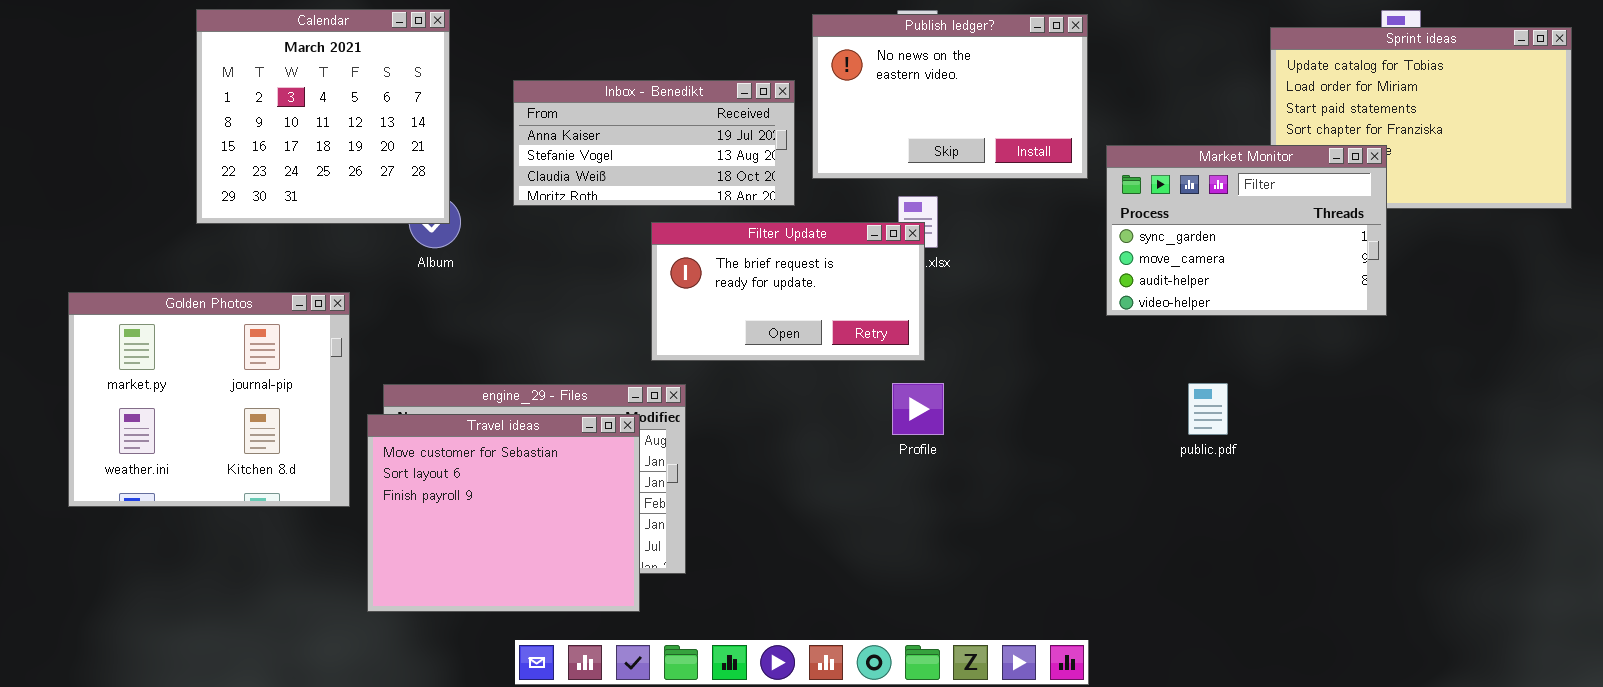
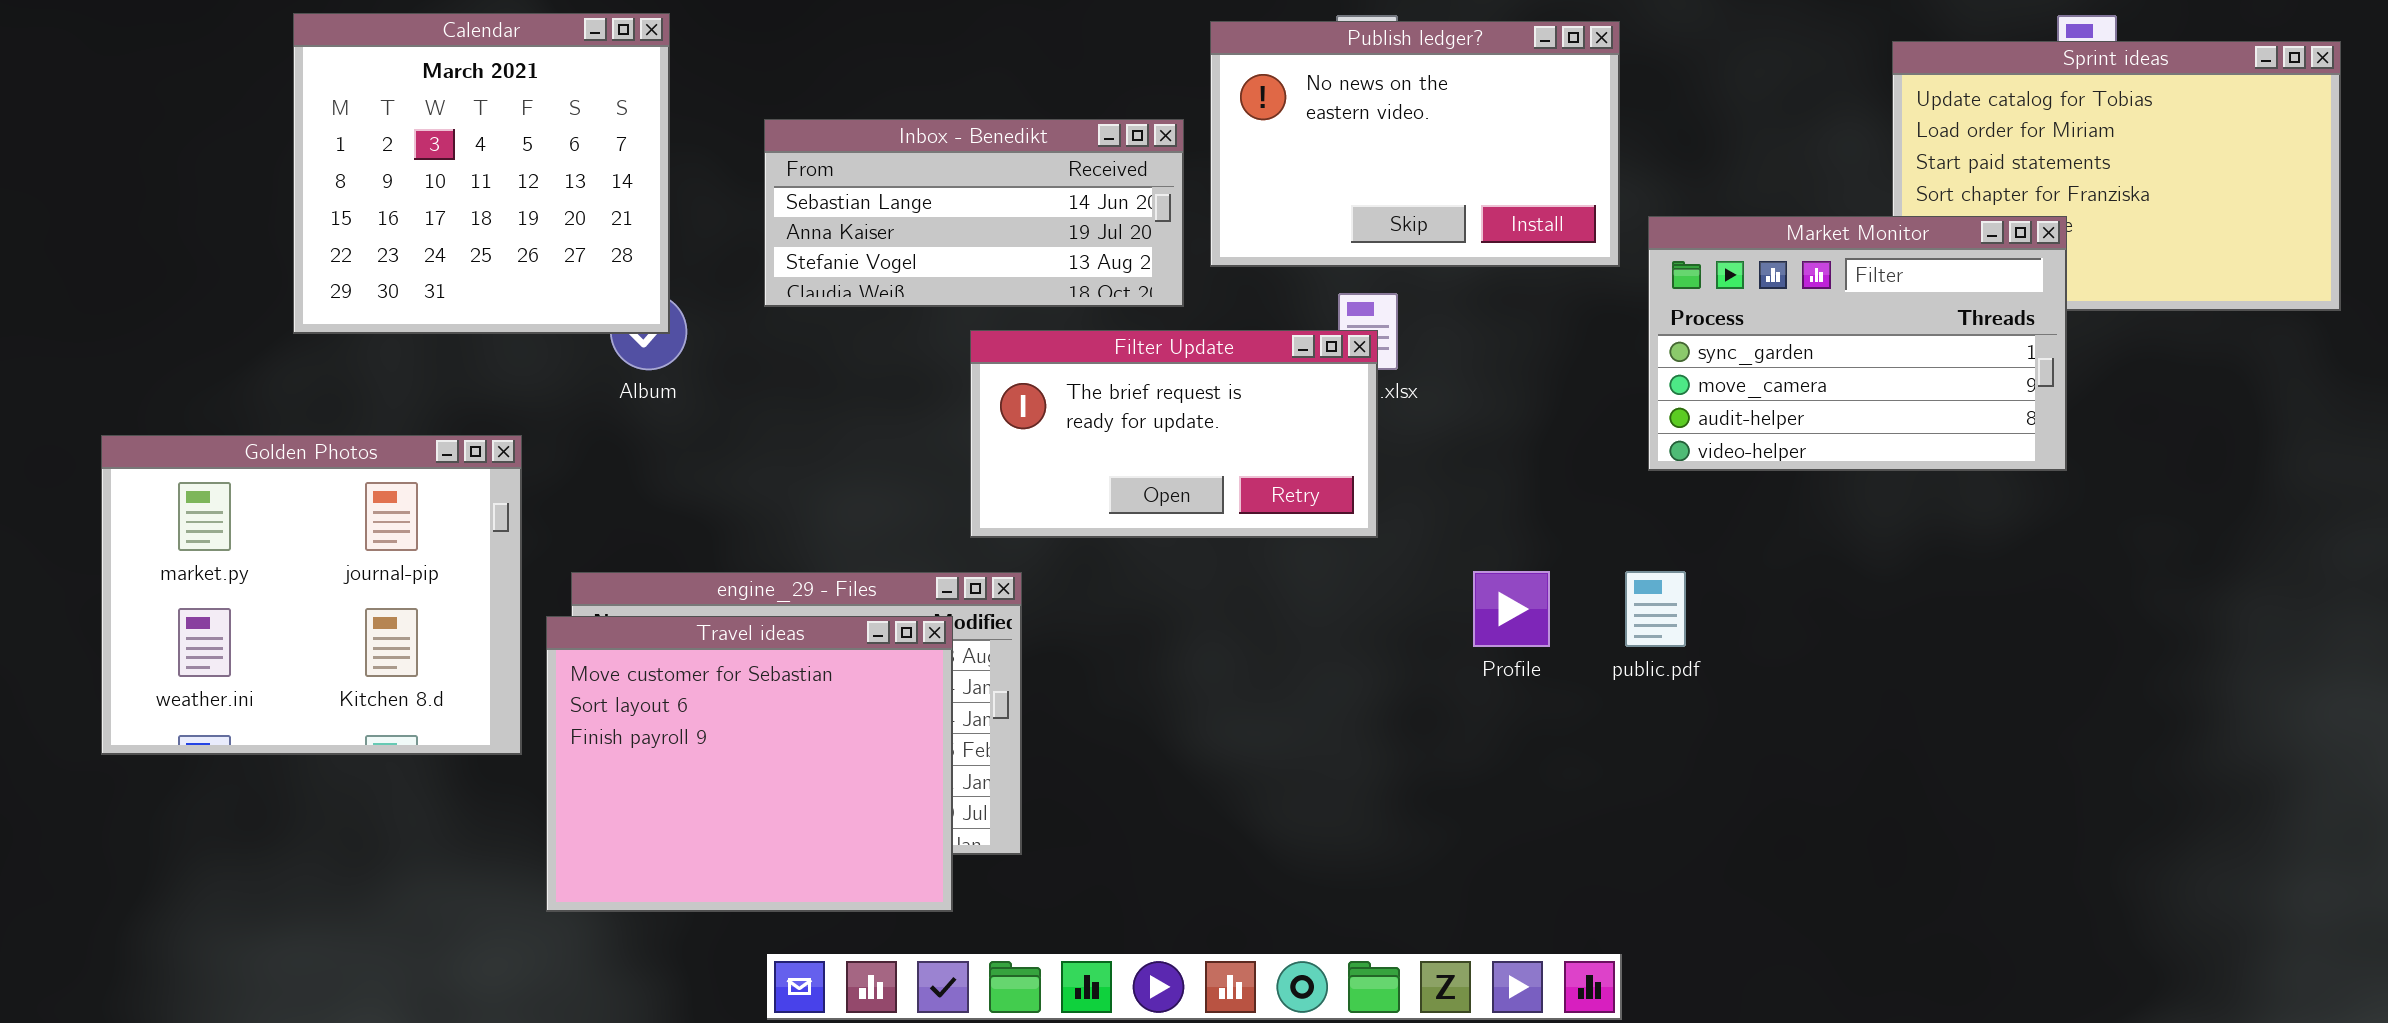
Inbox - Benedikt: [513,80,795,206] -> [764,119,1184,307], scrolled up 1 row
Profile: [892,383,944,435] -> [1473,571,1550,647], moved
public.pdf: [1188,383,1228,435] -> [1625,571,1686,647], moved

